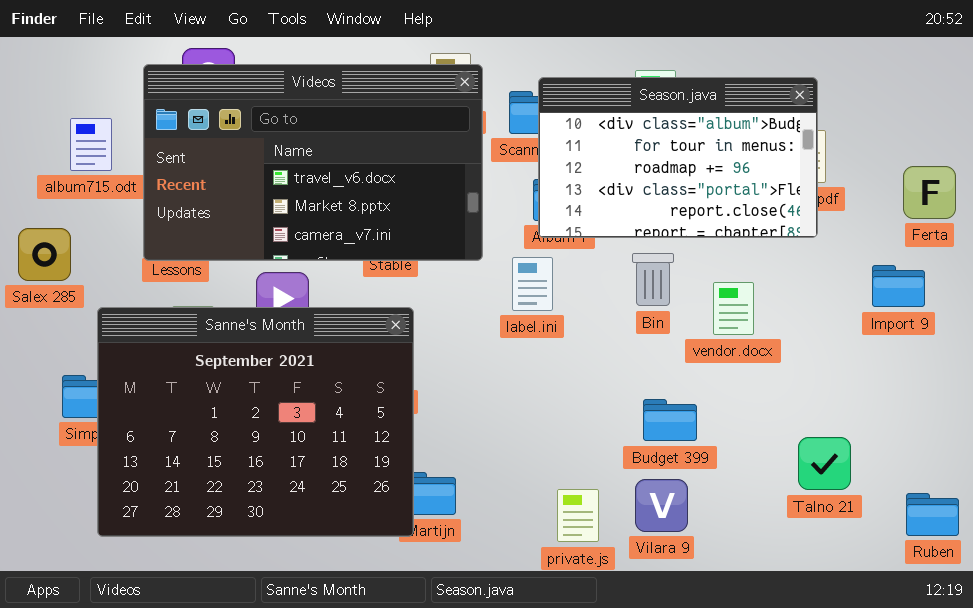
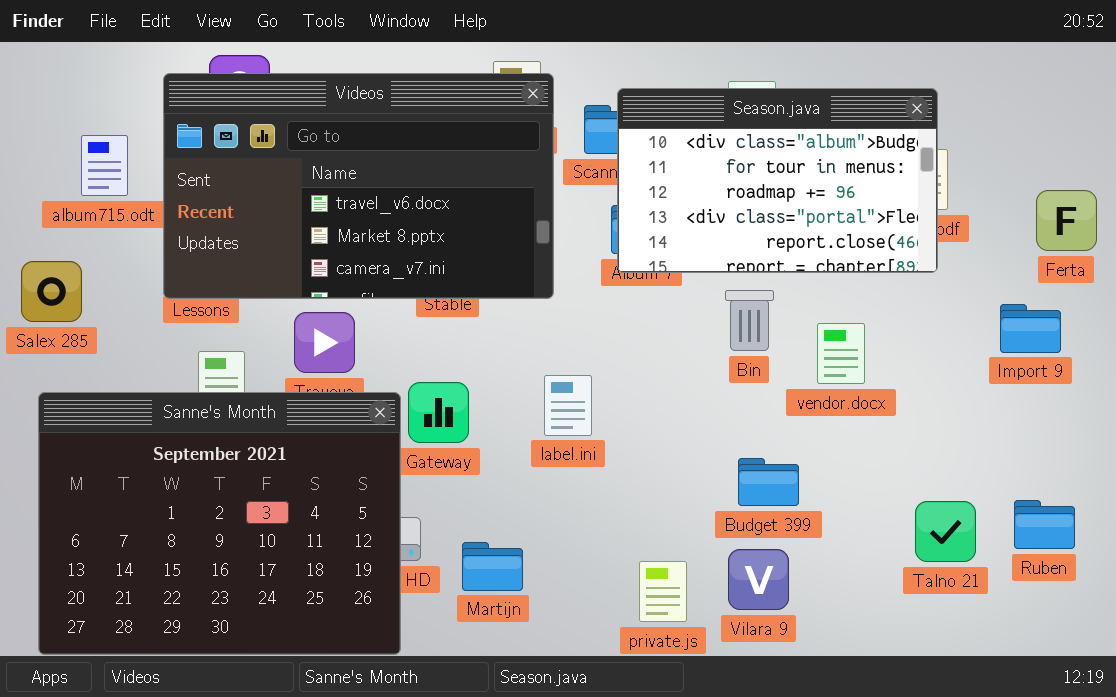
label.ini: [512,257,553,311] -> [544,375,592,436], moved
Sanne's Month: [97,307,414,537] -> [38,392,401,655], moved
Ruben: [906,493,959,536] -> [1014,500,1075,549], moved

